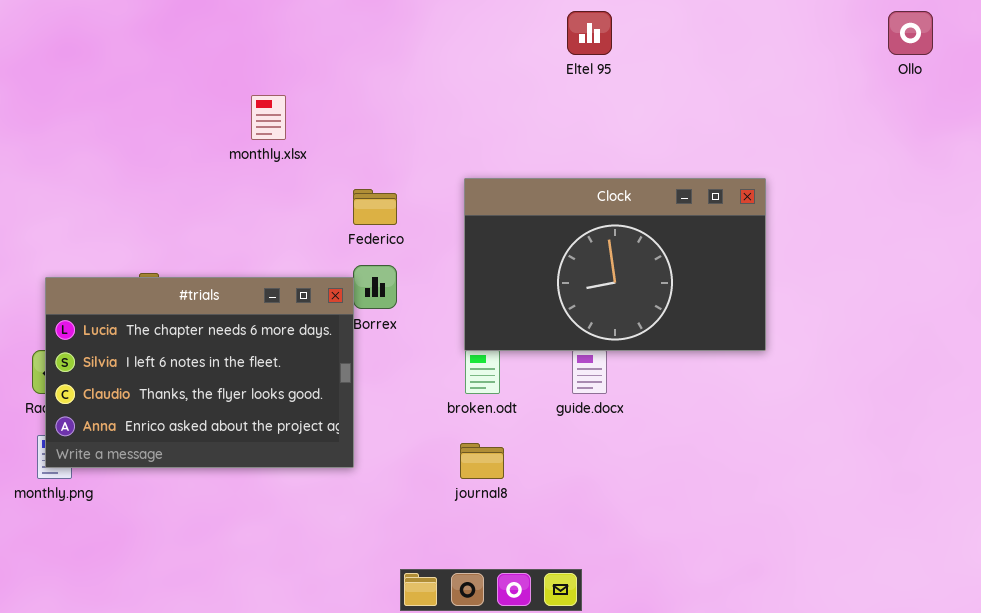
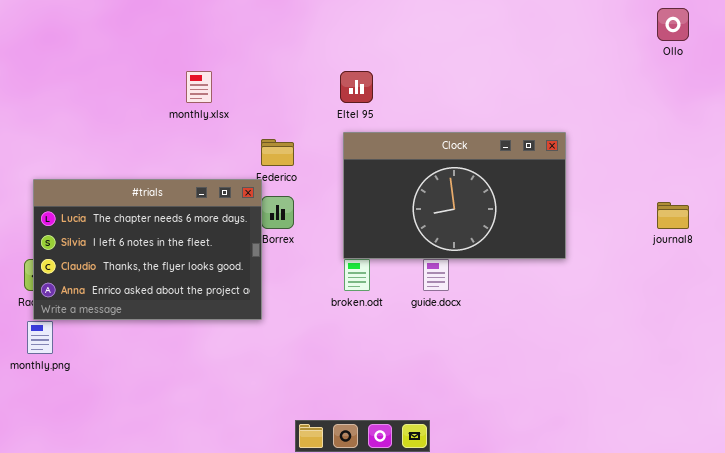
Eltel 95: [567,11,612,55] -> [340,71,373,103], moved
#trials: [45,277,354,468] -> [33,179,262,320], moved
journal8: [460,443,504,479] -> [657,202,689,229], moved

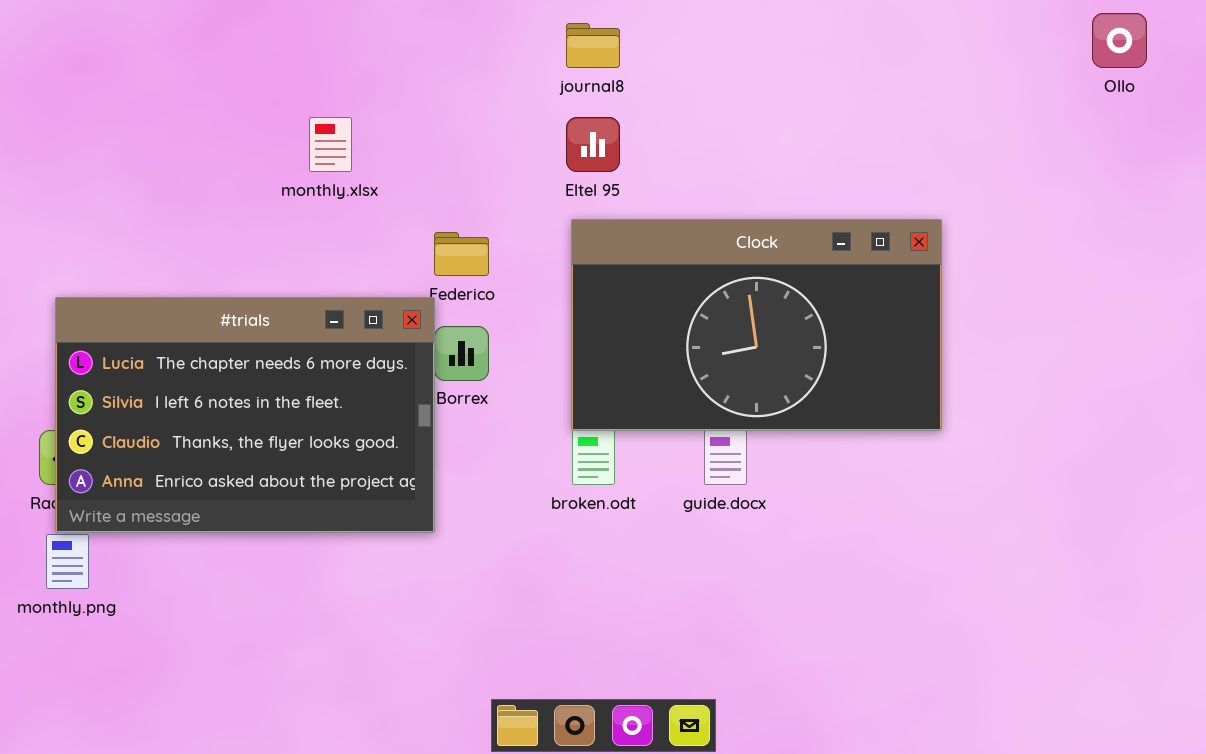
journal8: [657,202,689,229] -> [566,23,620,68], moved

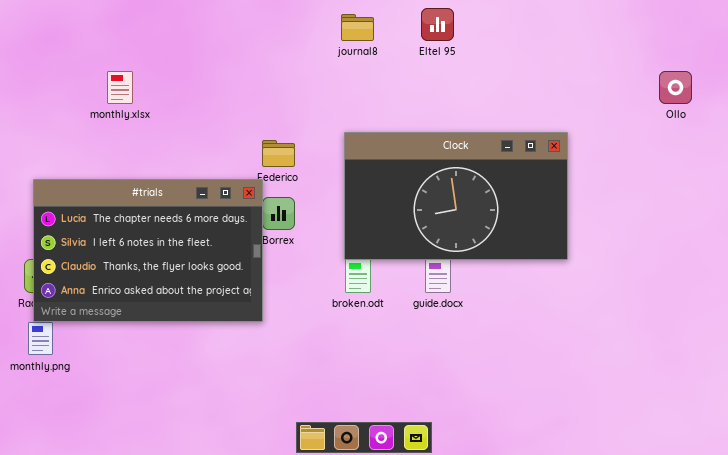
Ollo: [1092,13,1147,68] -> [659,71,692,104], moved
monthly.xlsx: [309,117,352,172] -> [107,71,133,104], moved
Eltel 95: [566,117,620,172] -> [421,8,454,41], moved

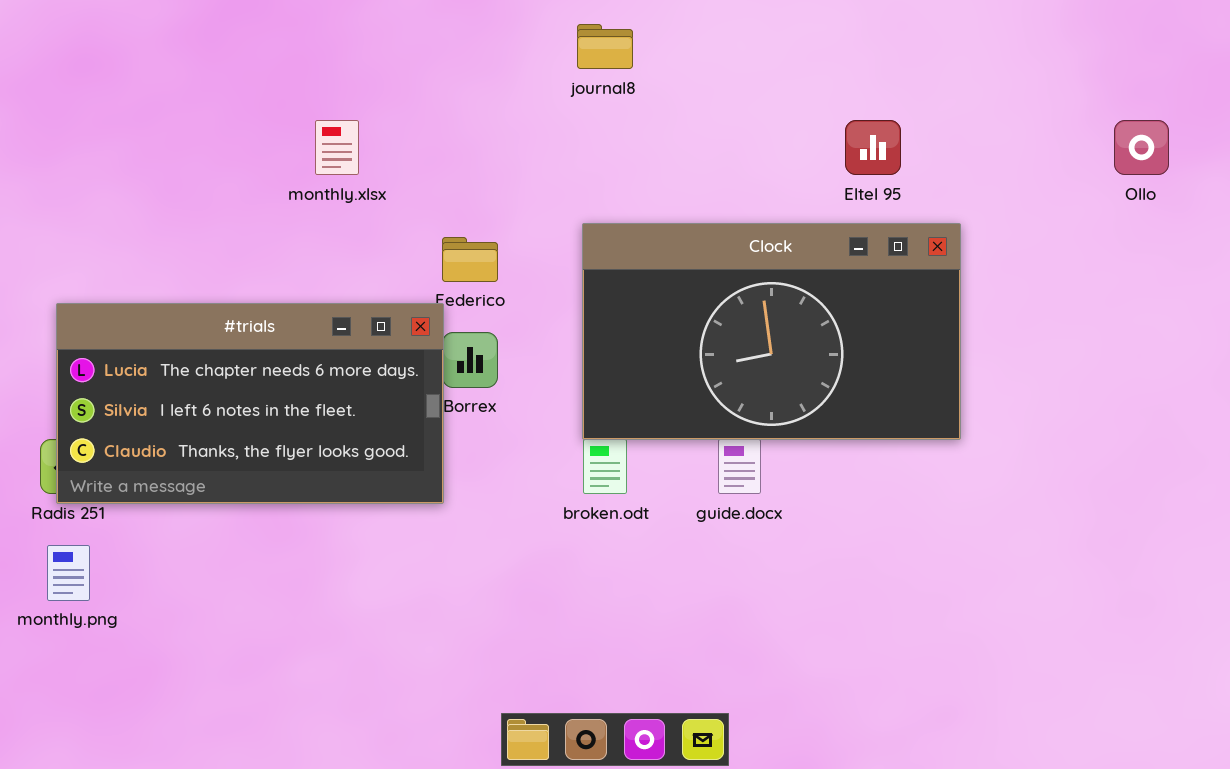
Eltel 95: [421,8,454,41] -> [845,120,901,175], moved
monthly.xlsx: [107,71,133,104] -> [315,120,359,175], moved
#trials: [33,179,263,322] -> [56,303,444,504], resized

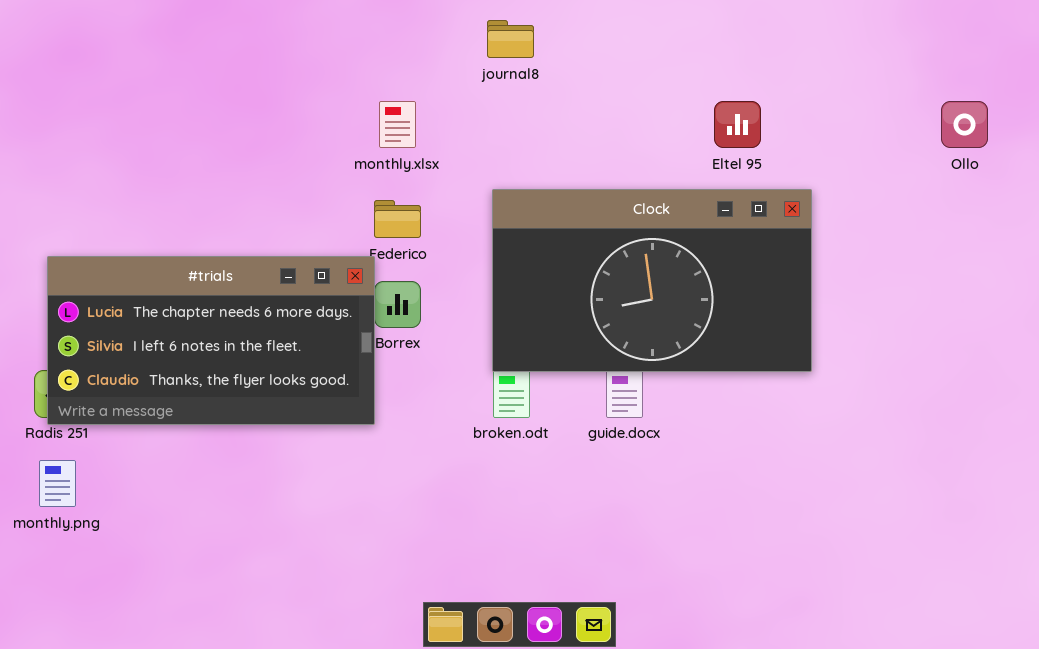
monthly.xlsx: [315,120,359,175] -> [379,101,416,148], moved

